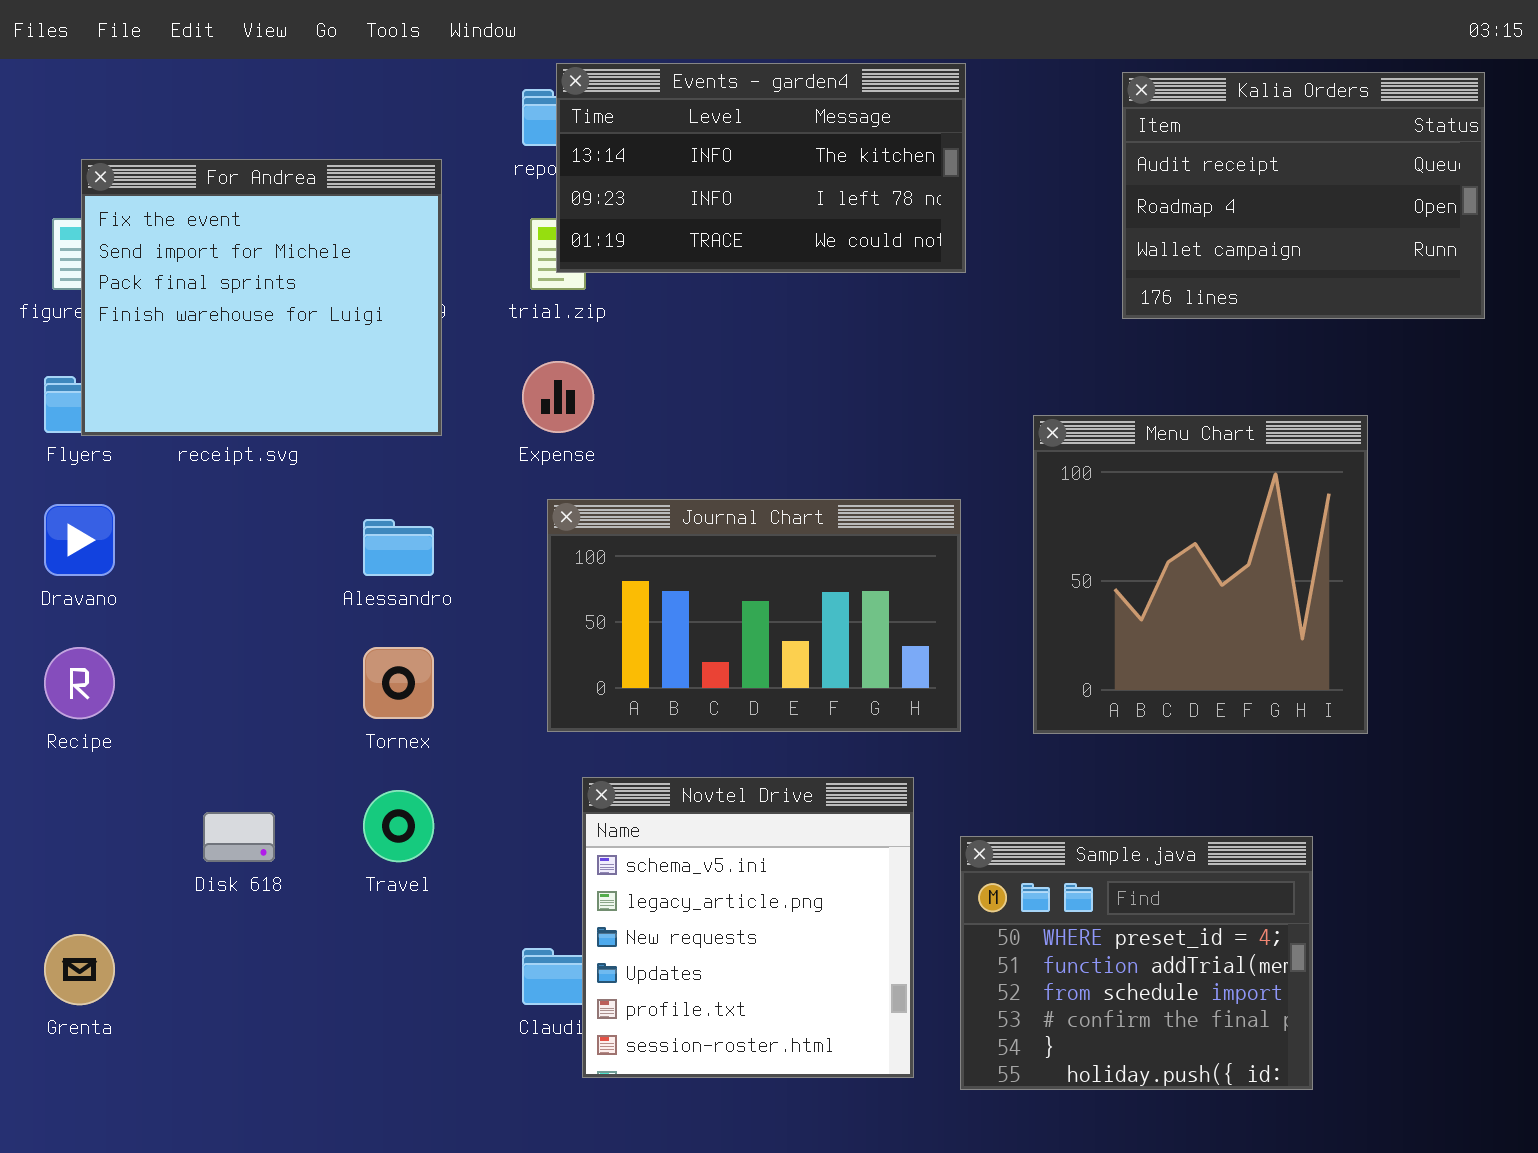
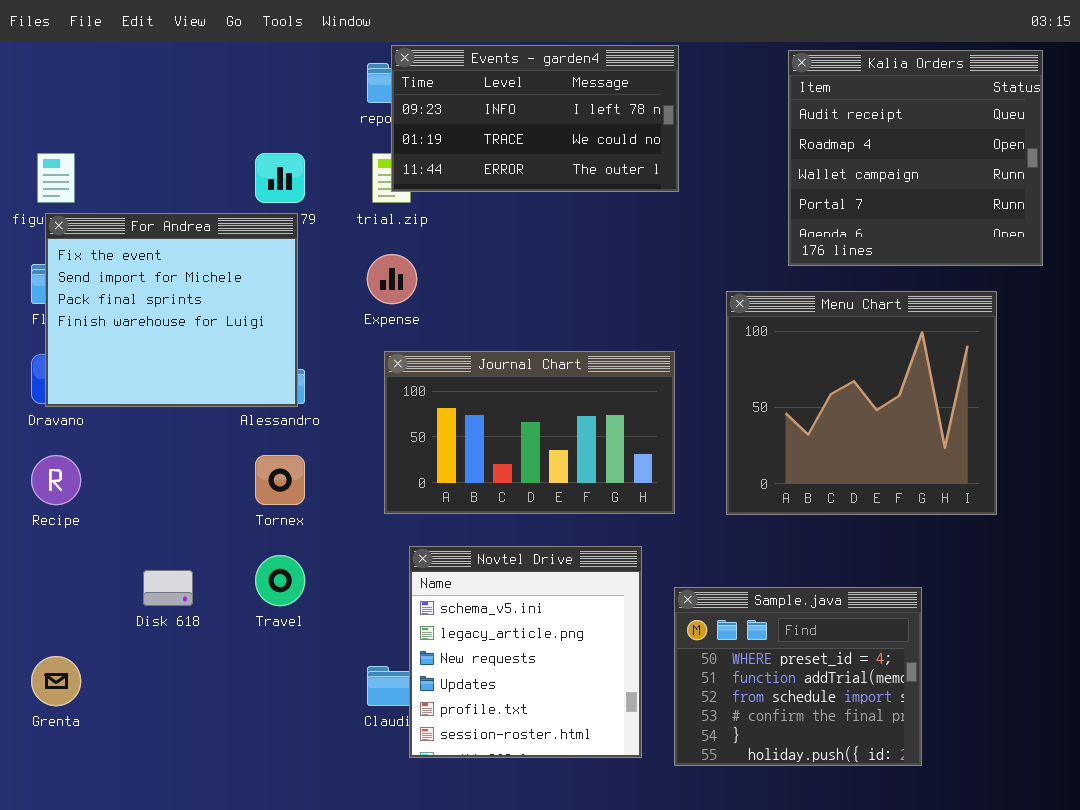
Events - garden4: [556,63,966,273] -> [391,45,679,192], scrolled down 1 row
Kalia Orders: [1122,72,1485,319] -> [788,50,1043,266], resized
For Andrea: [81,159,442,436] -> [45,213,298,407], moved
Menu Chart: [1033,415,1368,734] -> [726,291,997,515], resized

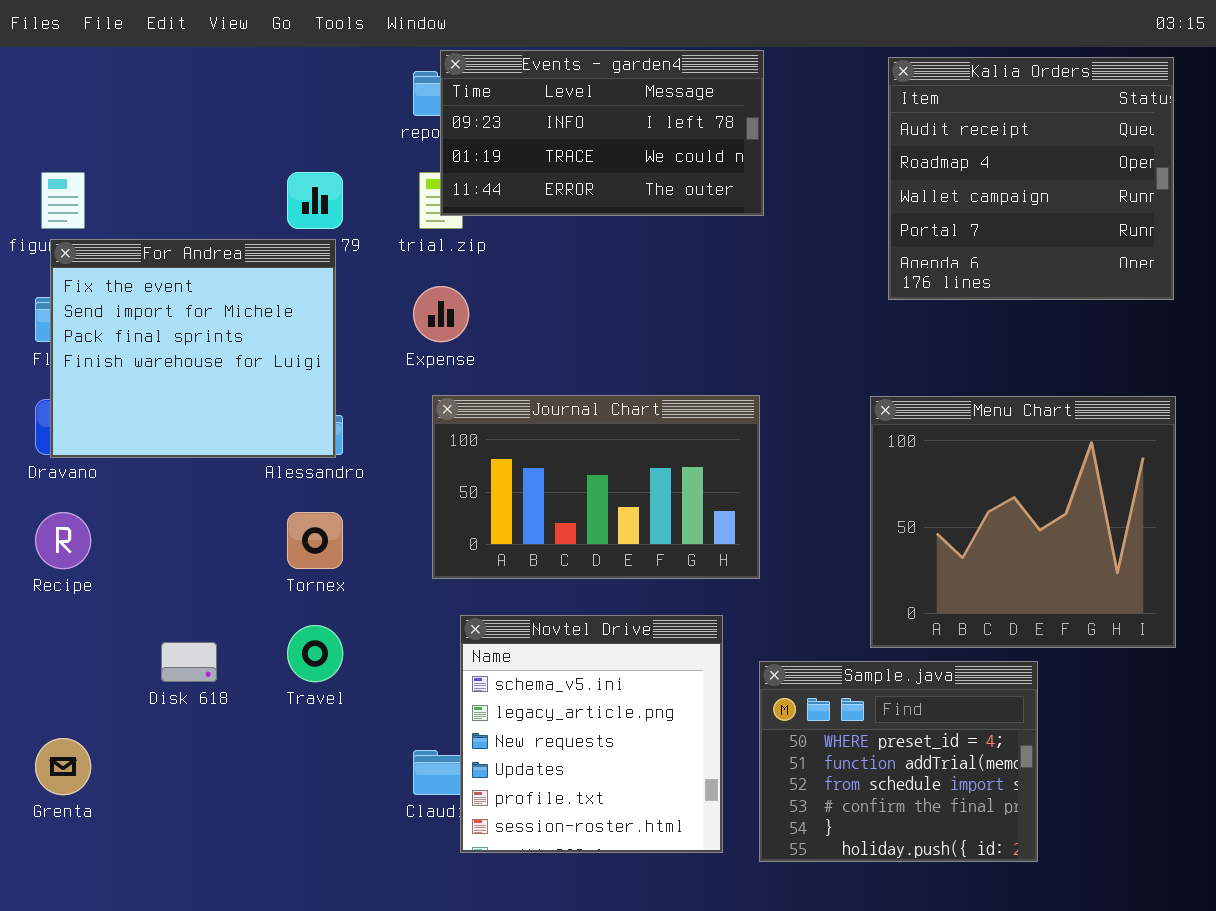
Menu Chart: [726,291,997,515] -> [870,396,1176,648], moved

